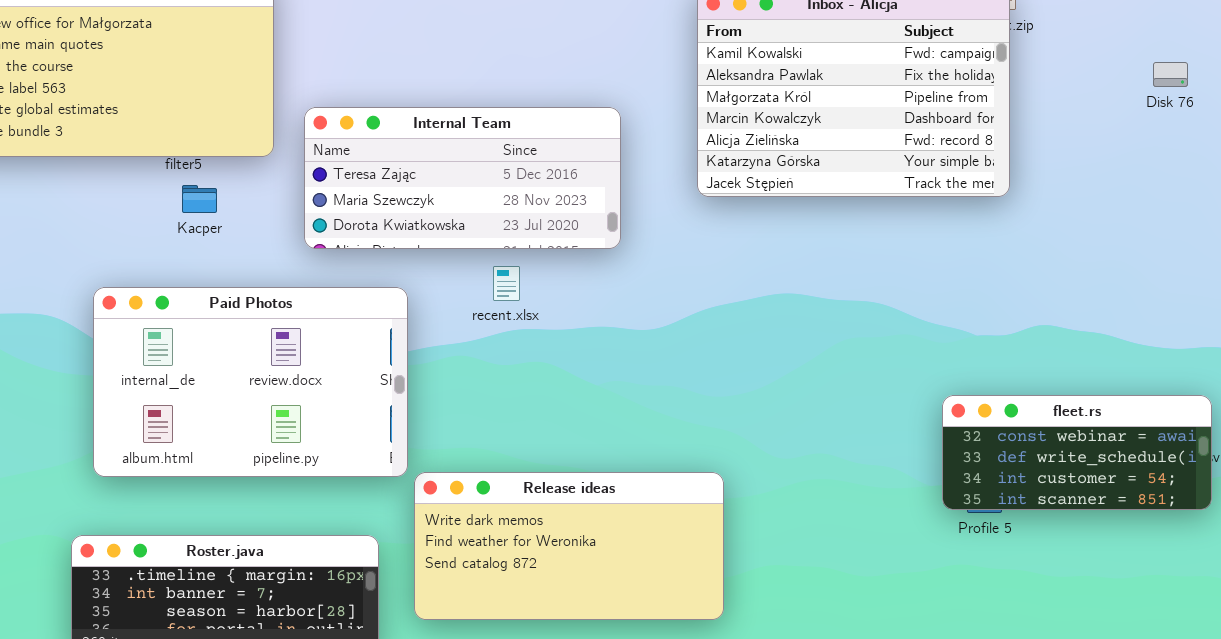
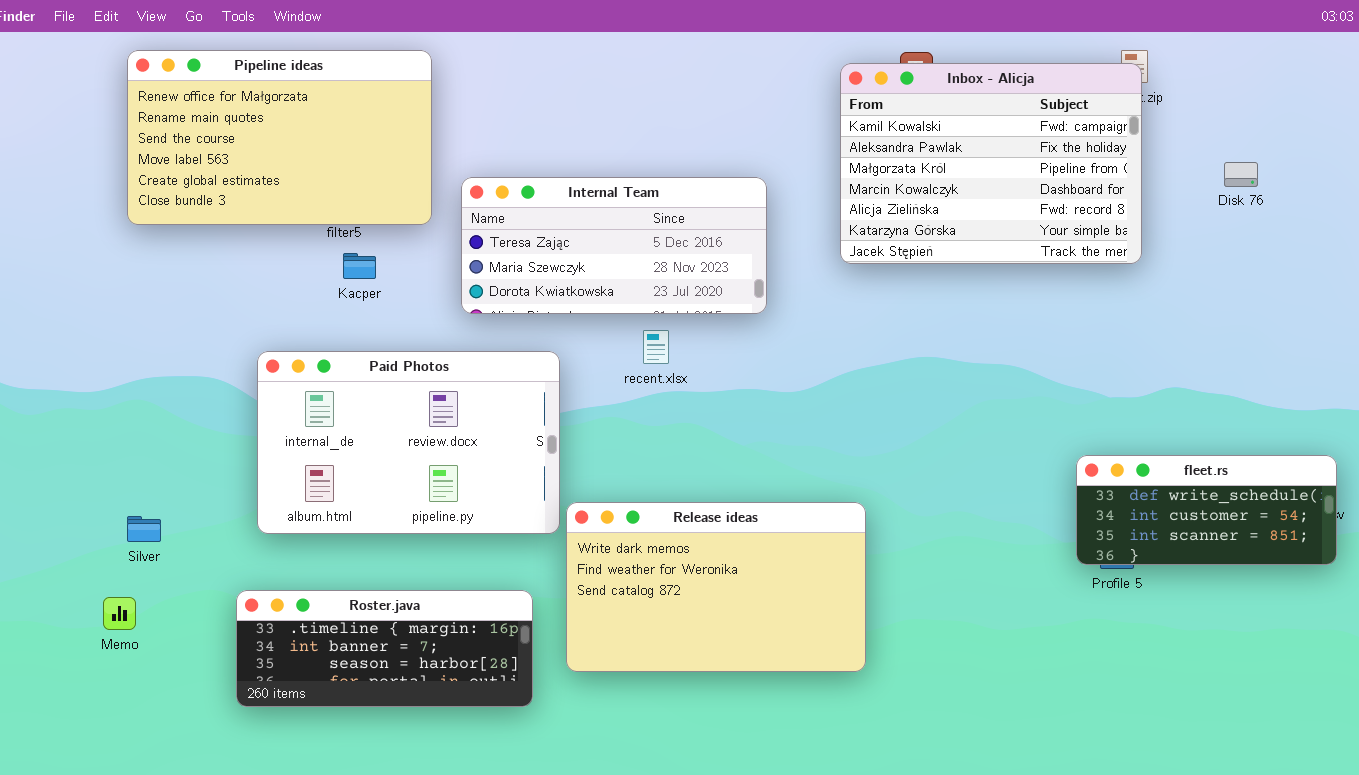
Disk 76: [1153,62,1188,87] -> [1224,162,1258,187], moved
fleet.rs: [942,395,1212,510] -> [1076,455,1337,565], scrolled down 1 row
Release ideas: [414,472,724,620] -> [566,502,866,672], resized

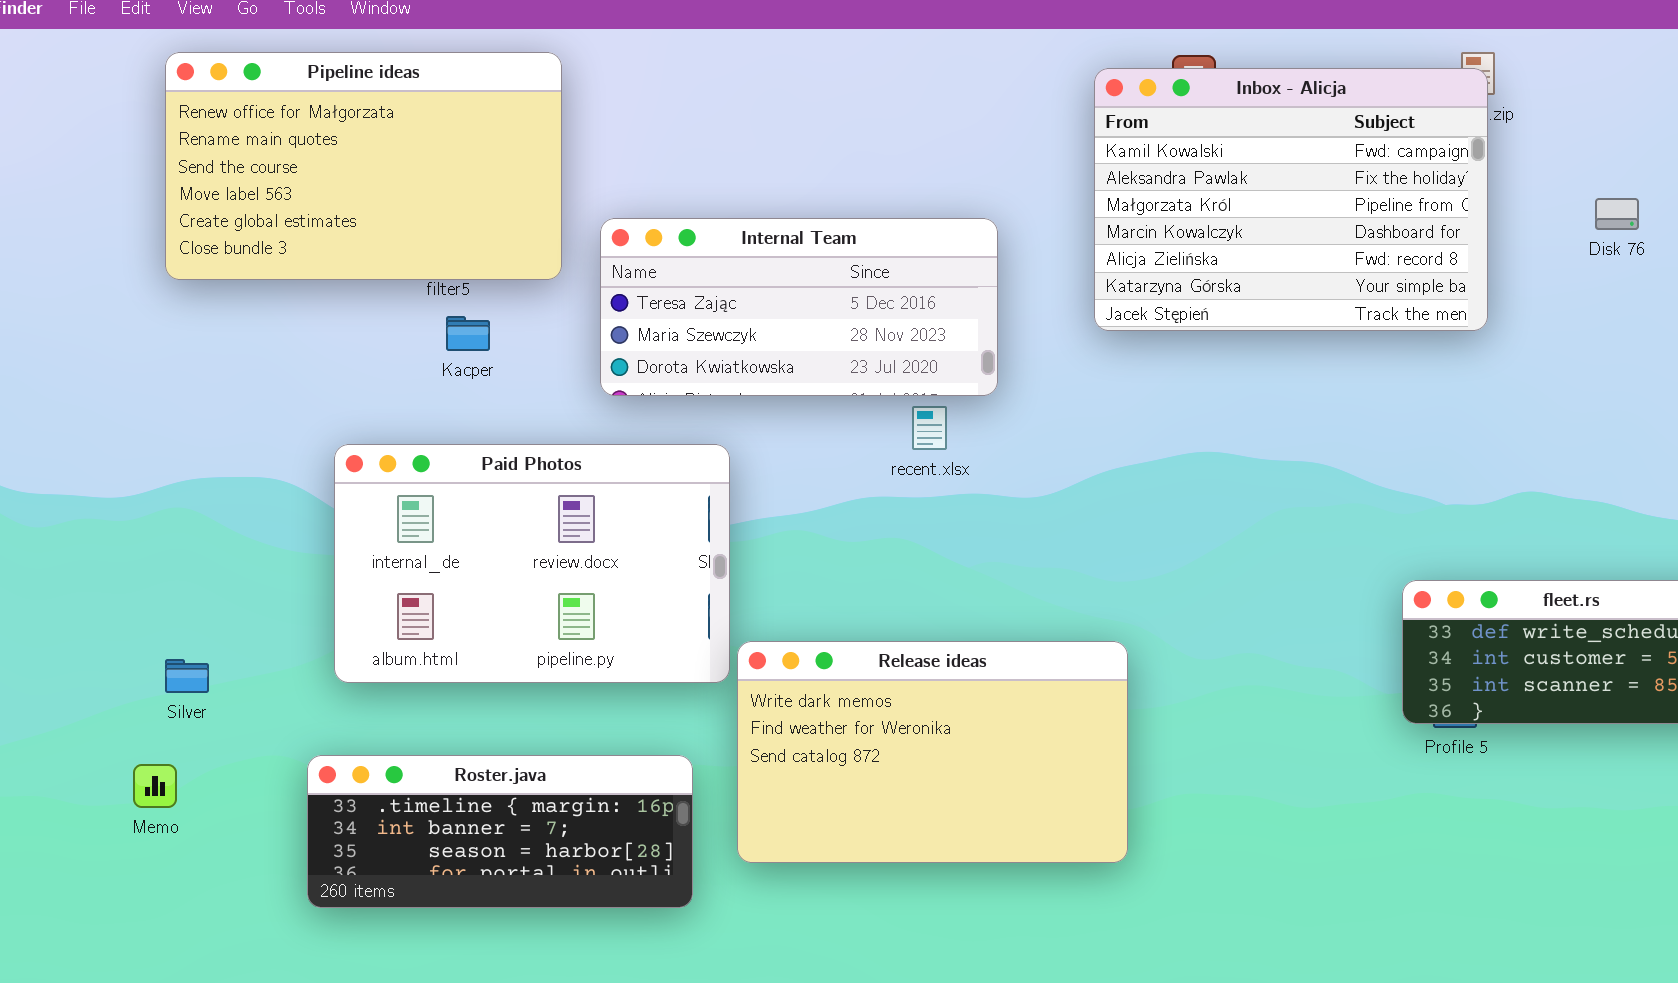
recent.xlsx: [643,330,669,364] -> [912,406,947,450], moved

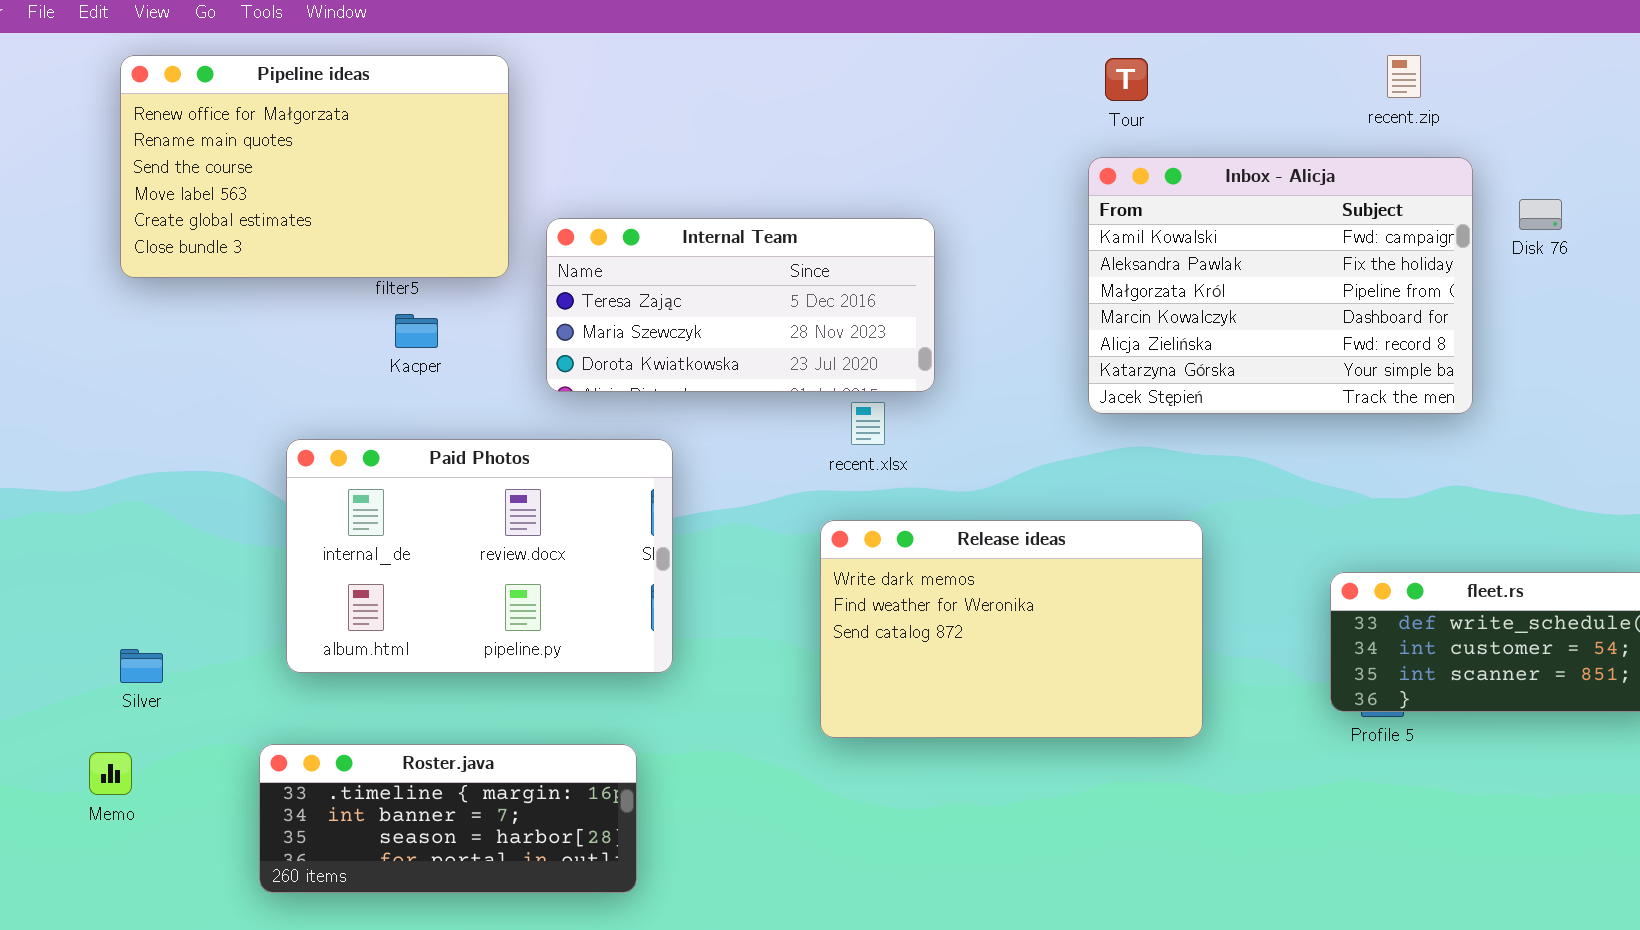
Inbox - Alicja: [1094,68,1488,331] -> [1088,157,1473,414], moved
Release ideas: [737,641,1128,863] -> [820,520,1203,738], moved

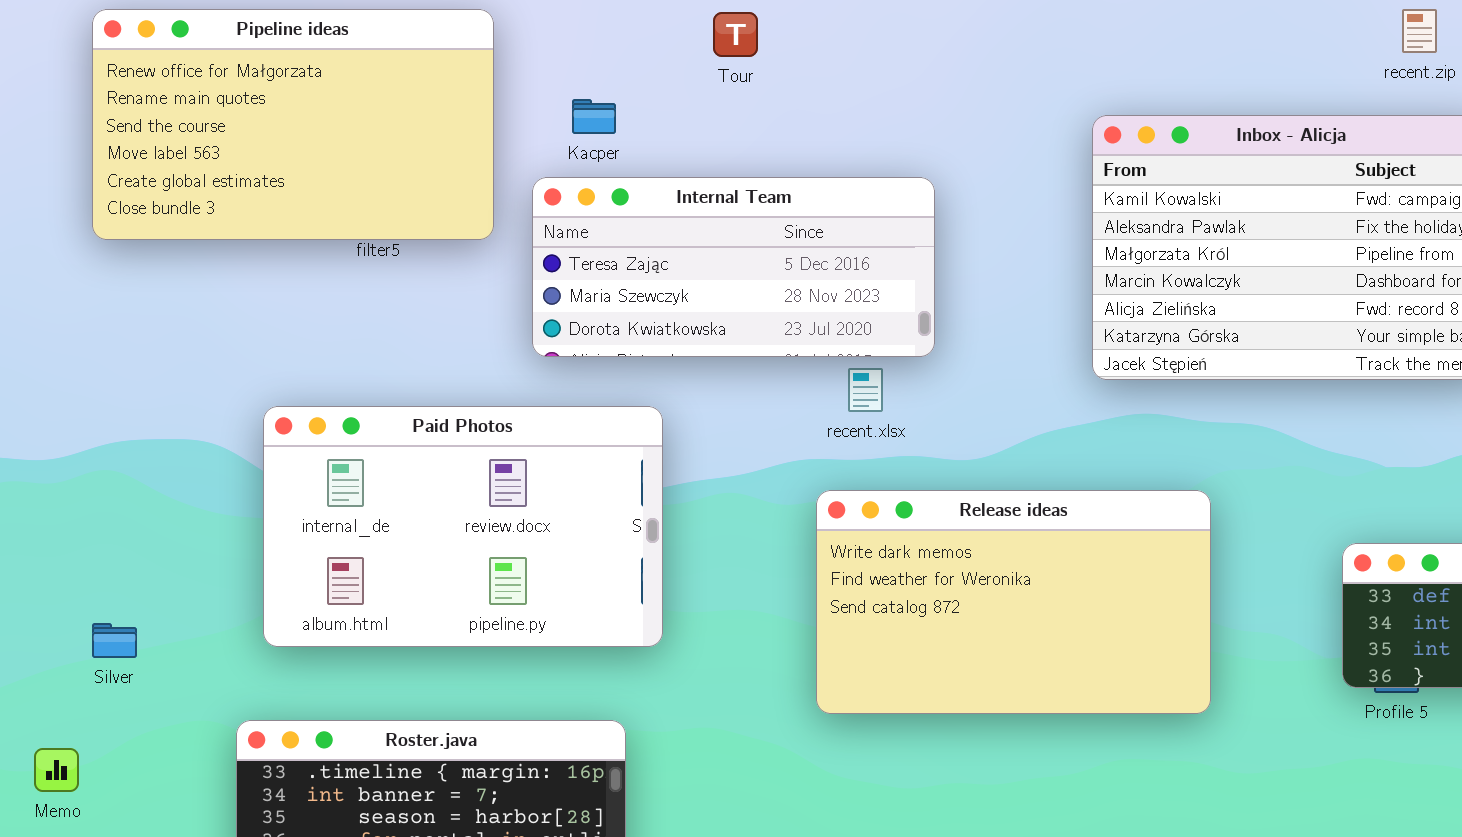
Tour: [1105,58,1148,101] -> [713,12,758,57], moved
Kacper: [395,314,438,348] -> [572,99,616,134], moved
Memo: [89,752,132,795] -> [34,748,79,792], moved

